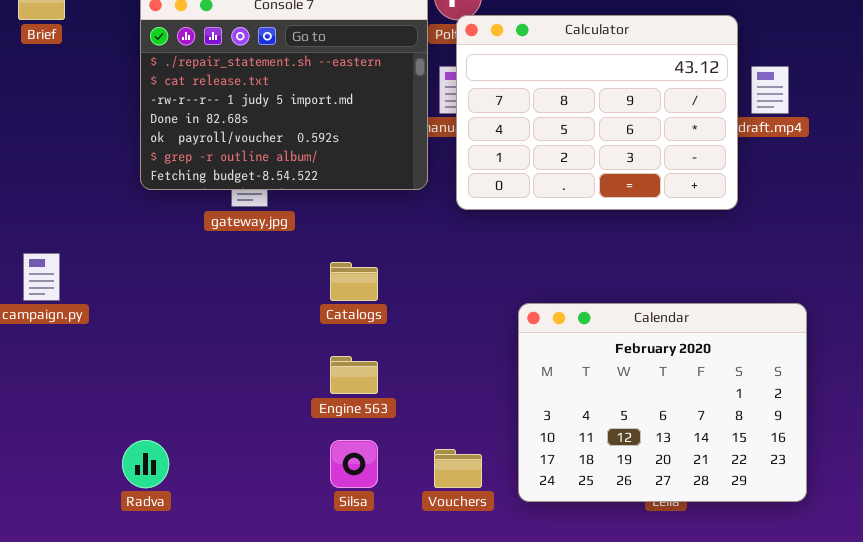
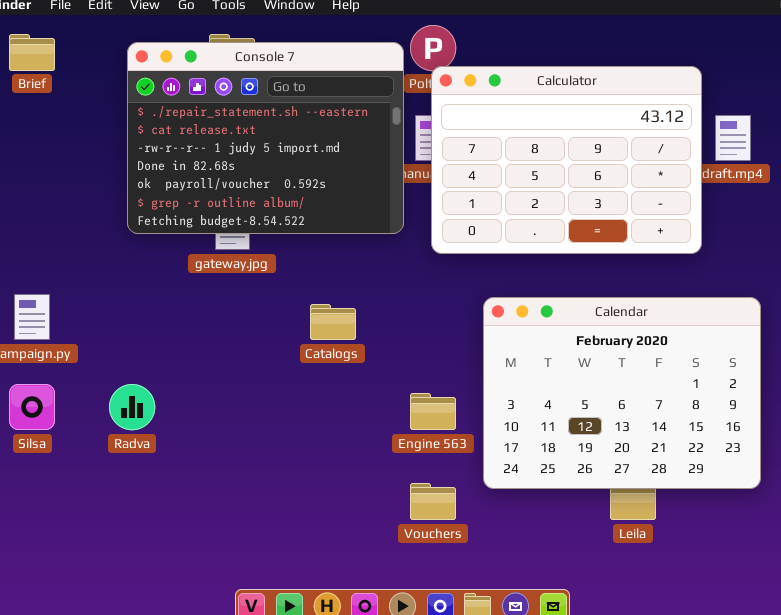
Calendar: [518,303,807,502] -> [483,297,761,489], moved
Engine 563: [330,356,378,394] -> [410,393,456,430], moved
Radva: [122,440,169,488] -> [109,384,155,430], moved
Silsa: [330,440,378,488] -> [9,384,55,430], moved

